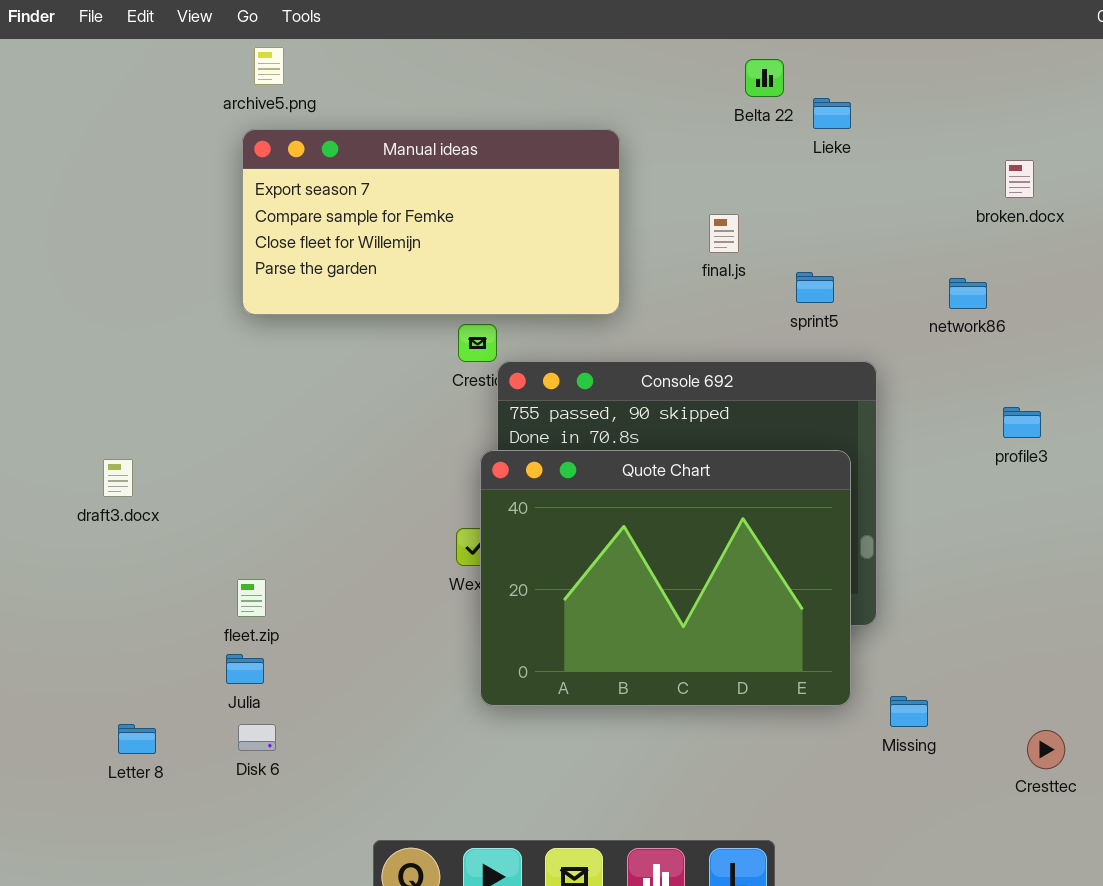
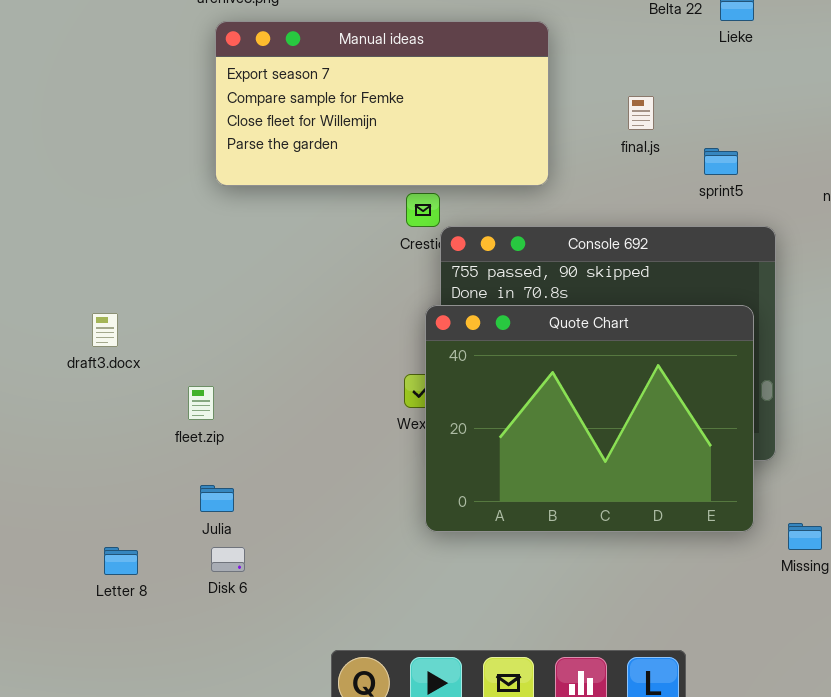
fleet.zip: [237,579,266,617] -> [188,386,214,420], moved

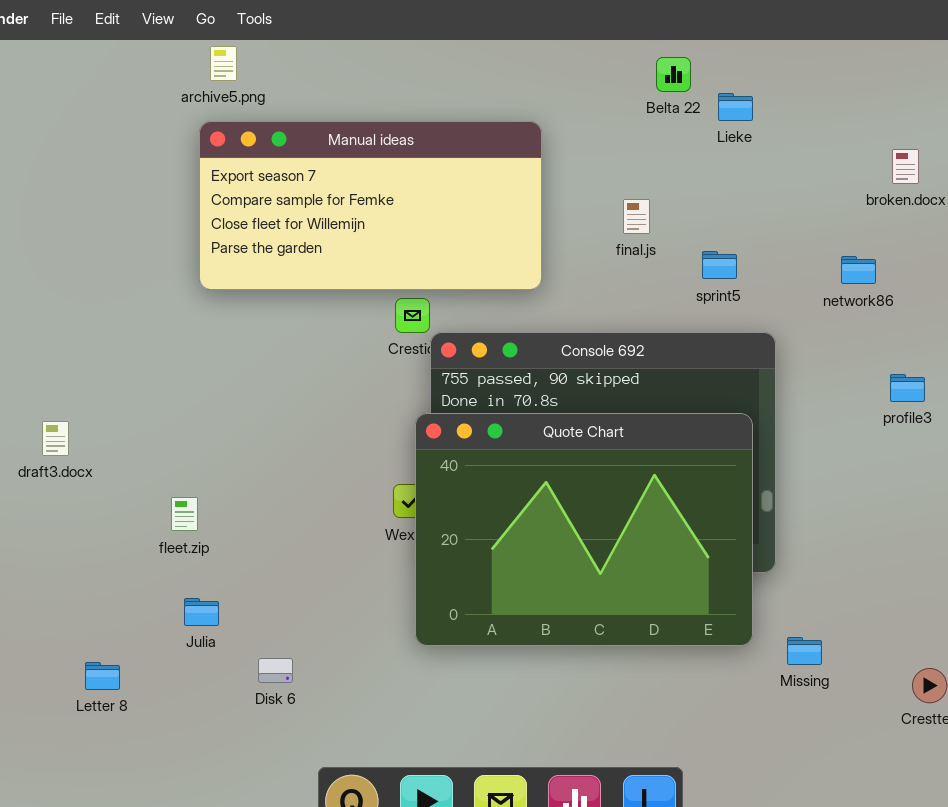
draft3.docx: [92,313,118,347] -> [42,421,69,456], moved
Disk 6: [211,547,245,572] -> [258,658,293,683], moved

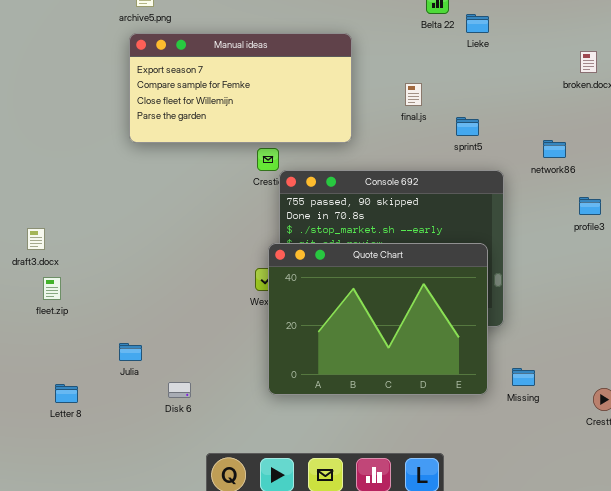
network86: [841,256,876,284] -> [543,140,566,158], moved
Quote Chart: [415,413,753,646] -> [268,243,488,395], moved
fleet.zip: [171,497,198,531] -> [43,277,61,300], moved

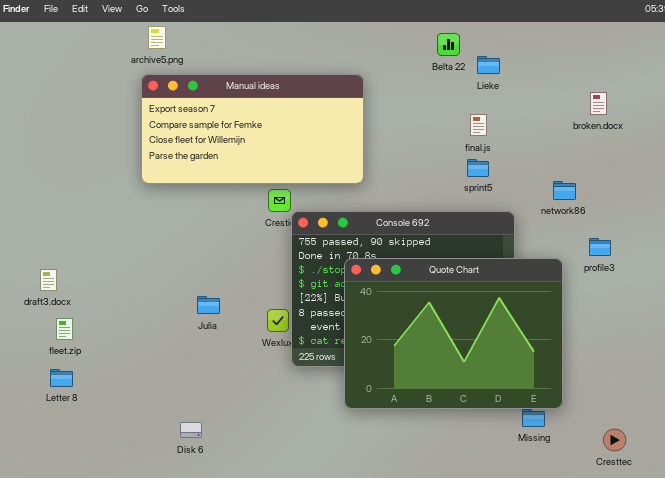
final.js: [405,83,422,106] -> [470,114,487,136], moved
Quote Chart: [268,243,488,395] -> [344,258,563,409], moved
Julia: [119,343,142,361] -> [197,296,220,314], moved
Letter 8: [55,384,78,403] -> [50,369,73,387], moved

